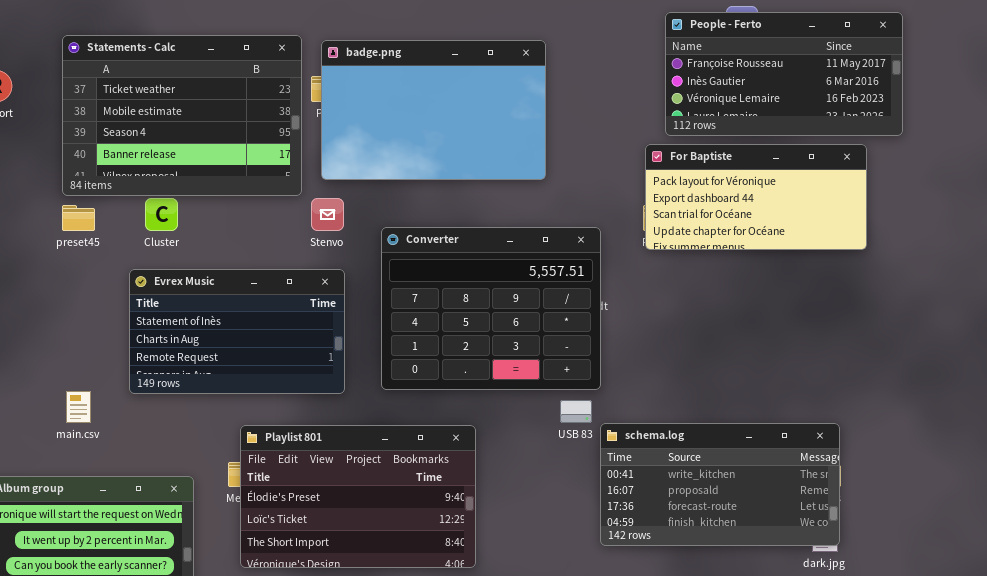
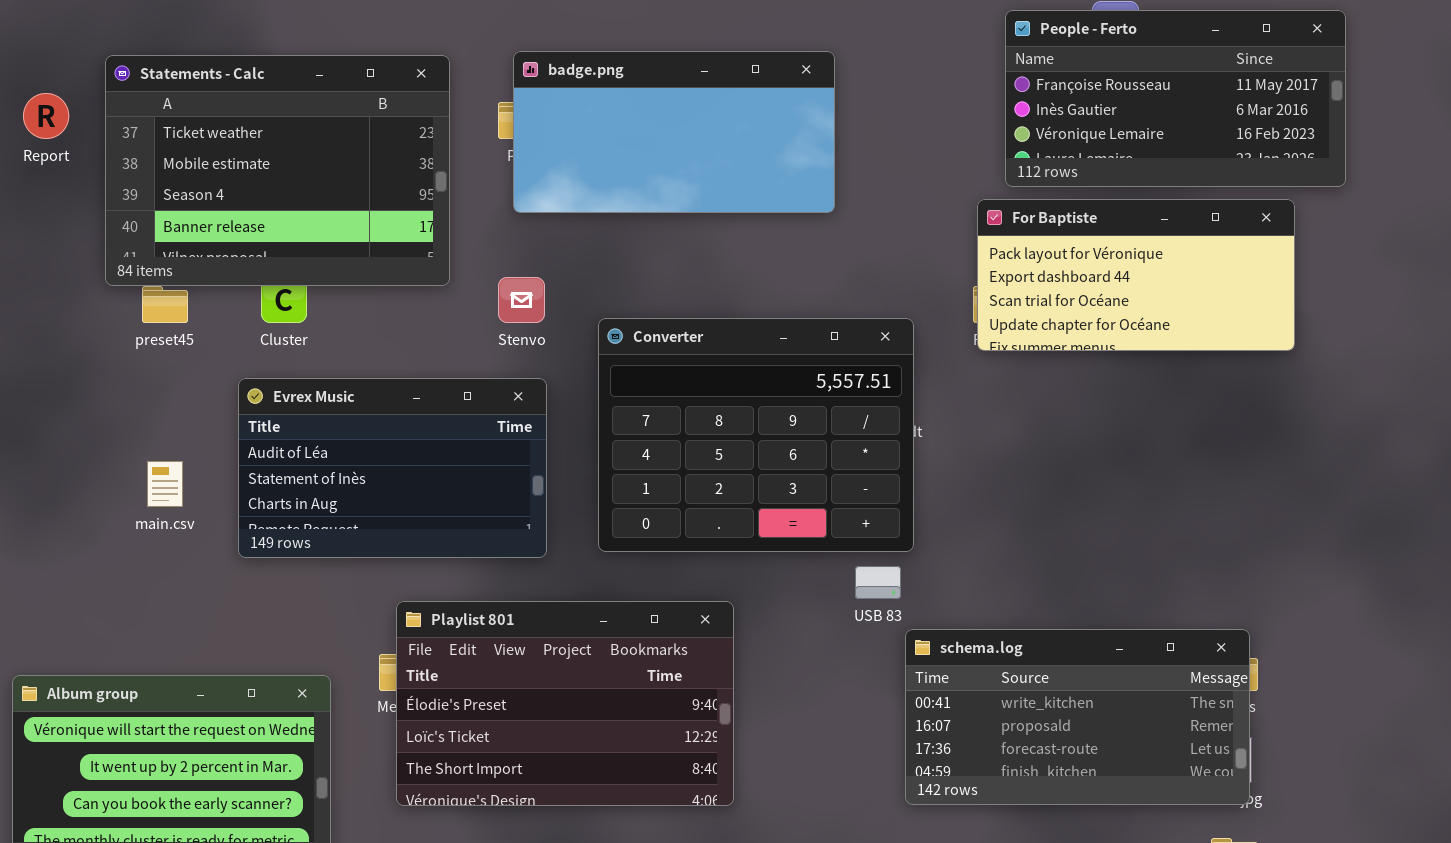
Statements - Calc: [62,35,302,196] -> [105,55,450,286], moved
badge.png: [321,40,546,180] -> [513,51,835,213], resized
Evrex Music: [129,269,345,394] -> [238,378,547,558], scrolled up 1 row
main.csv: [66,391,91,423] -> [147,461,183,507], moved
schema.log: [600,423,840,546] -> [905,629,1250,805], moved

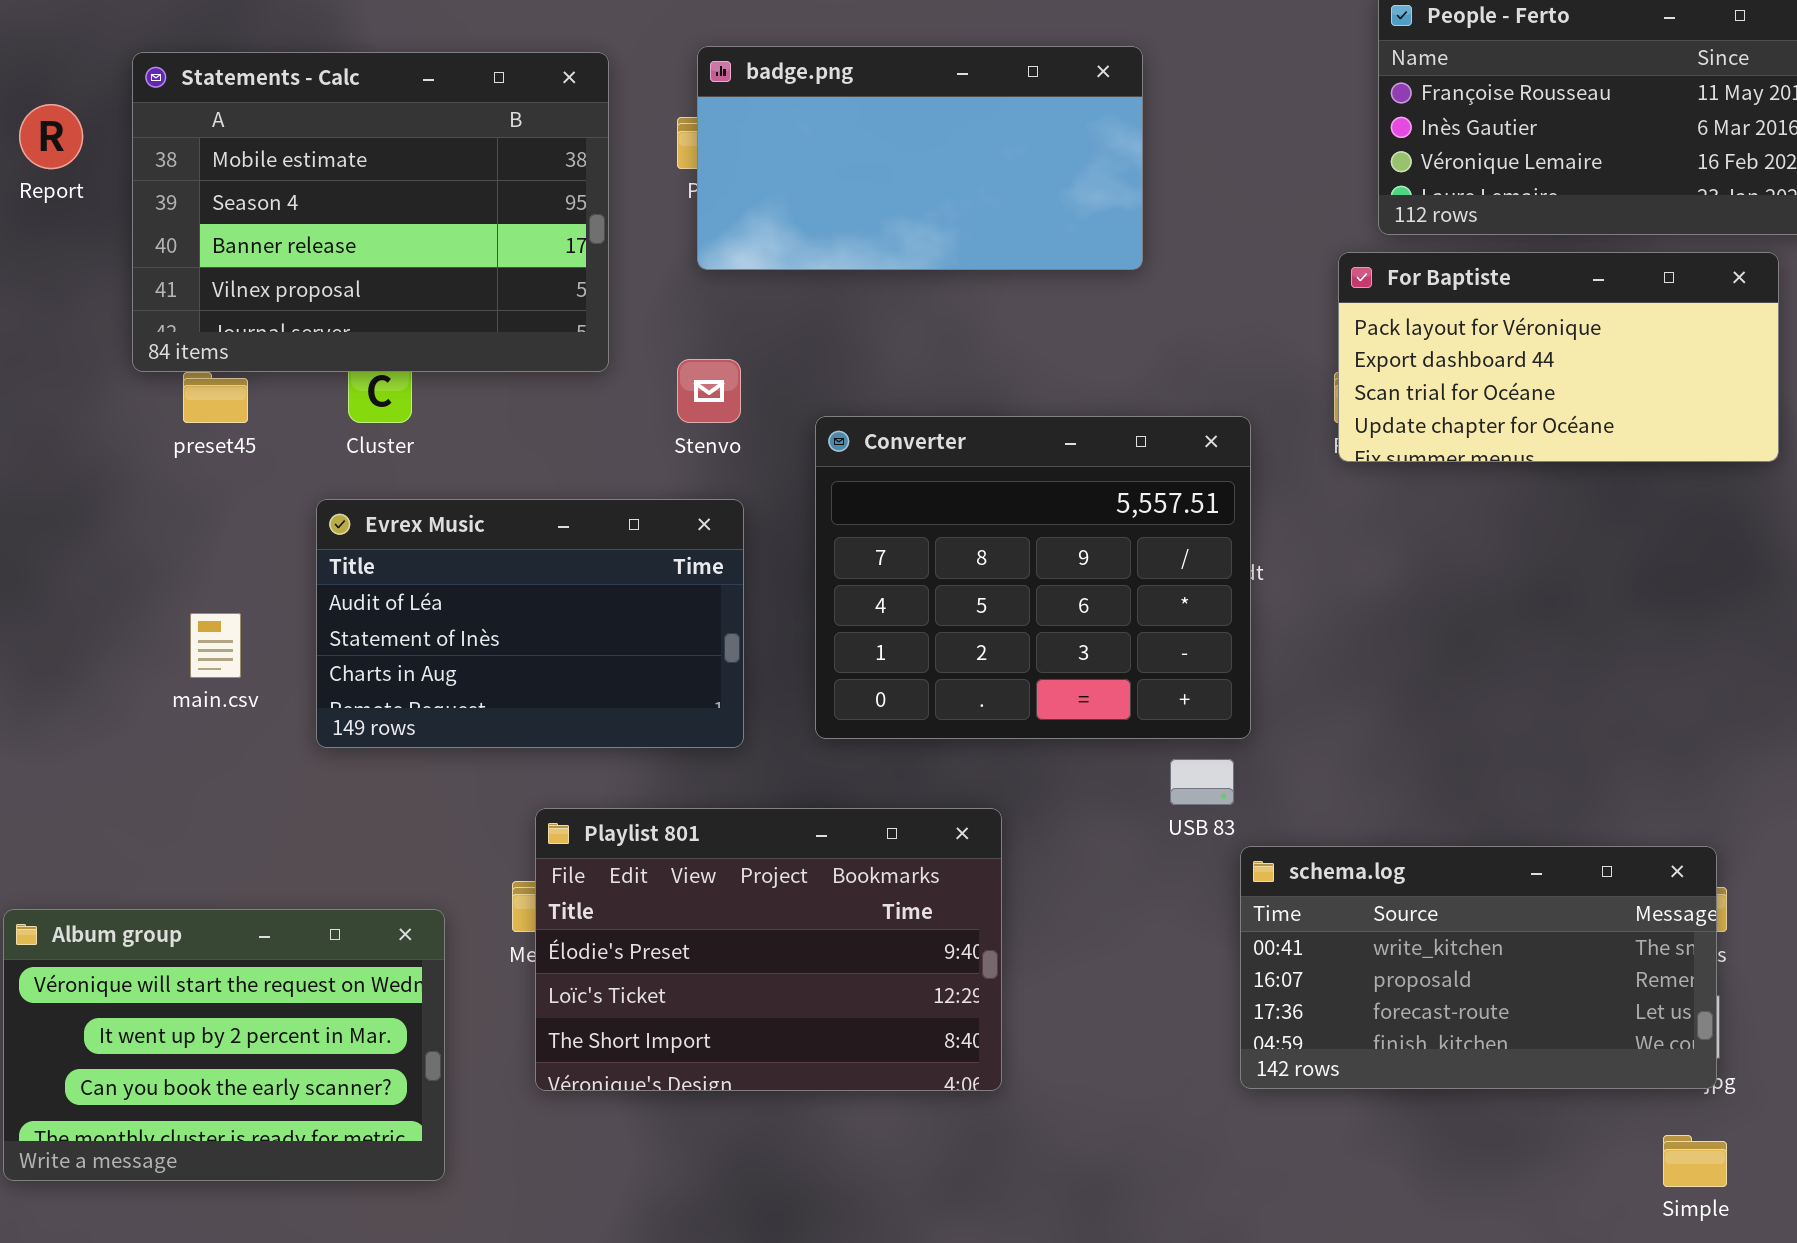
Statements - Calc: [105,55,450,286] -> [132,52,609,372], scrolled down 1 row

